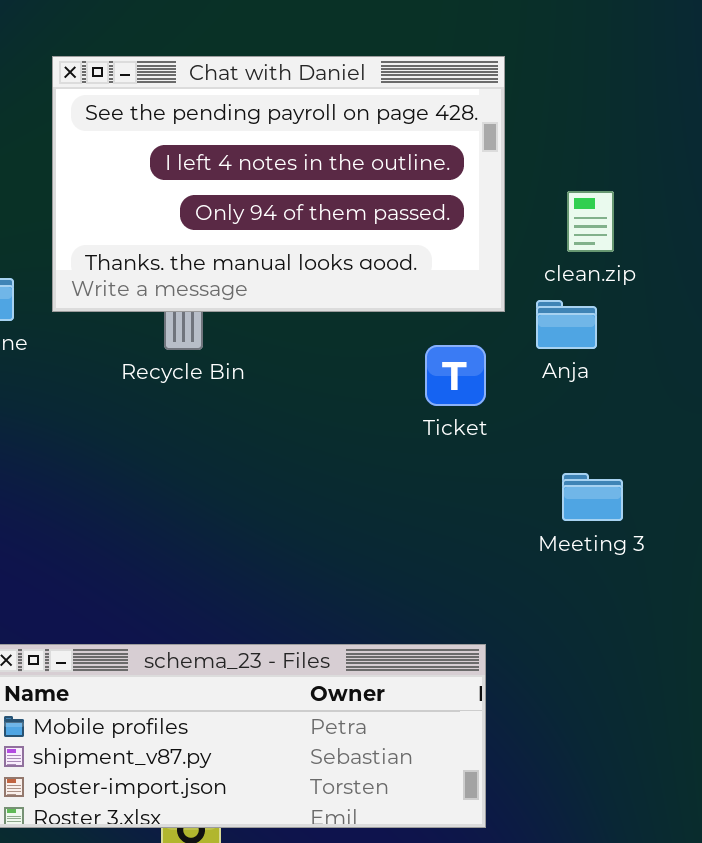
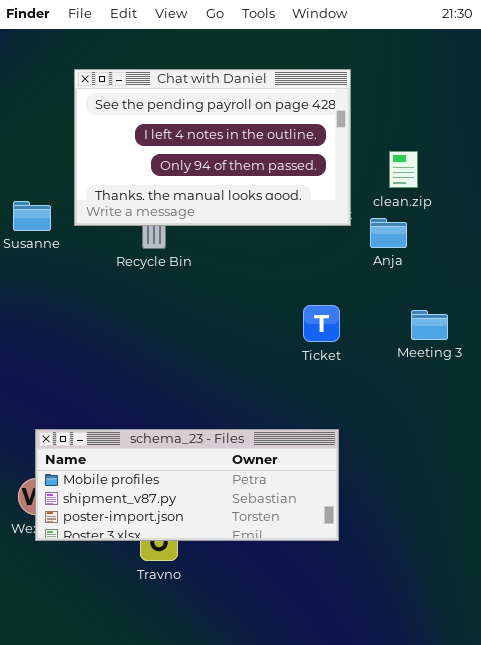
Ticket: [425,345,486,406] -> [303,305,340,342], moved
Meeting 3: [562,473,623,521] -> [411,310,448,340], moved

